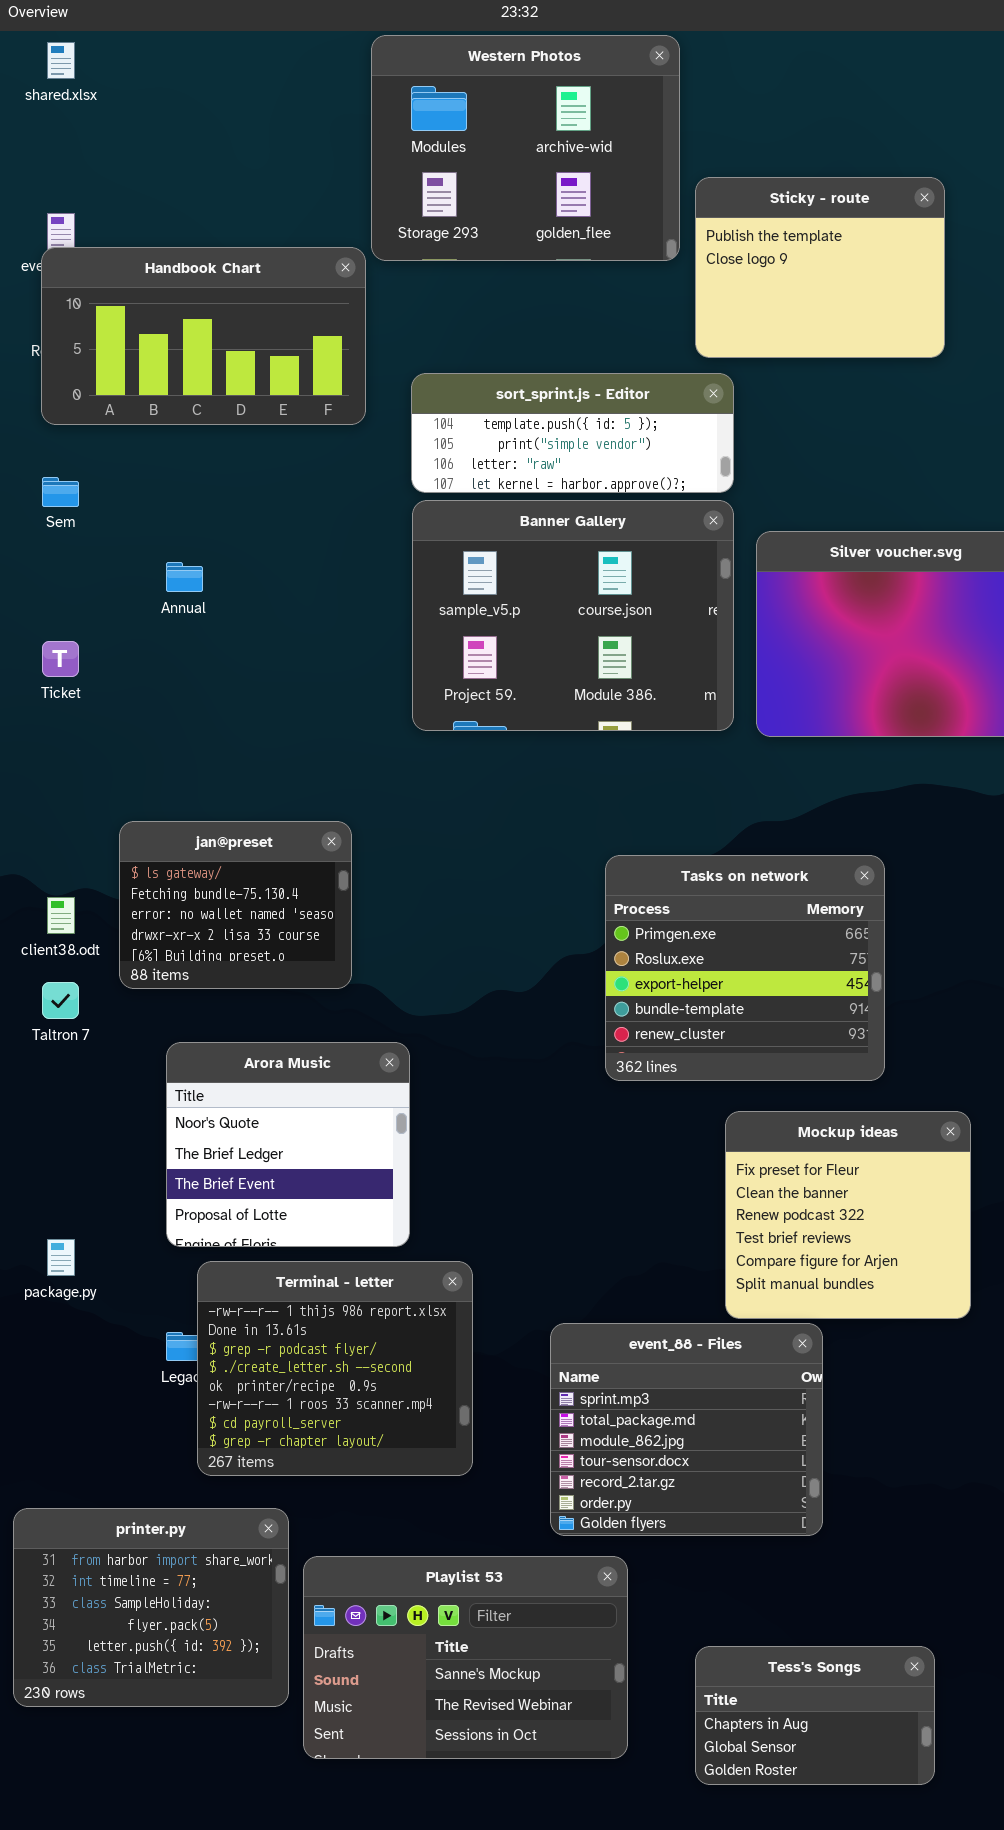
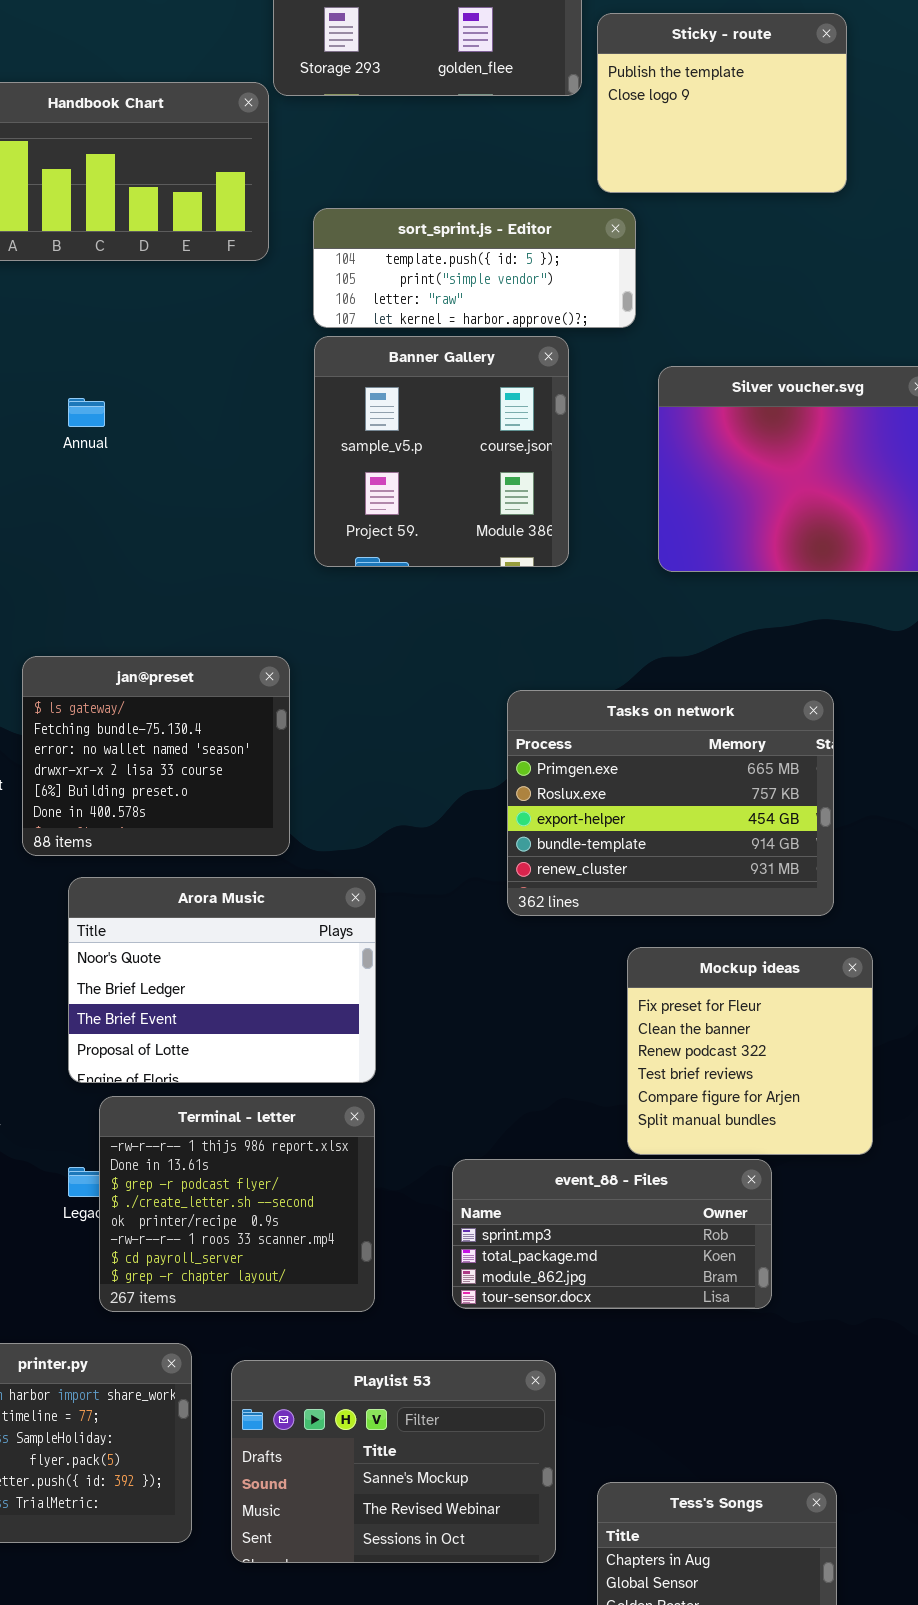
Banner Gallery: [412,500,734,731] -> [314,336,569,567], resized
jan@preset: [119,821,352,989] -> [22,656,290,856], resized
Tasks on network: [605,855,885,1081] -> [507,690,834,916], resized
Arora Music: [166,1042,410,1247] -> [68,877,376,1083], resized
event_88 - Files: [550,1323,823,1536] -> [452,1159,772,1309], resized
Playlist 53: [303,1556,628,1759] -> [231,1360,556,1563], moved

